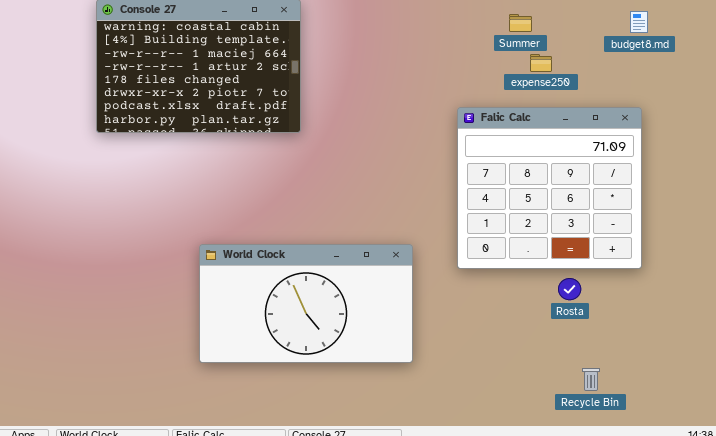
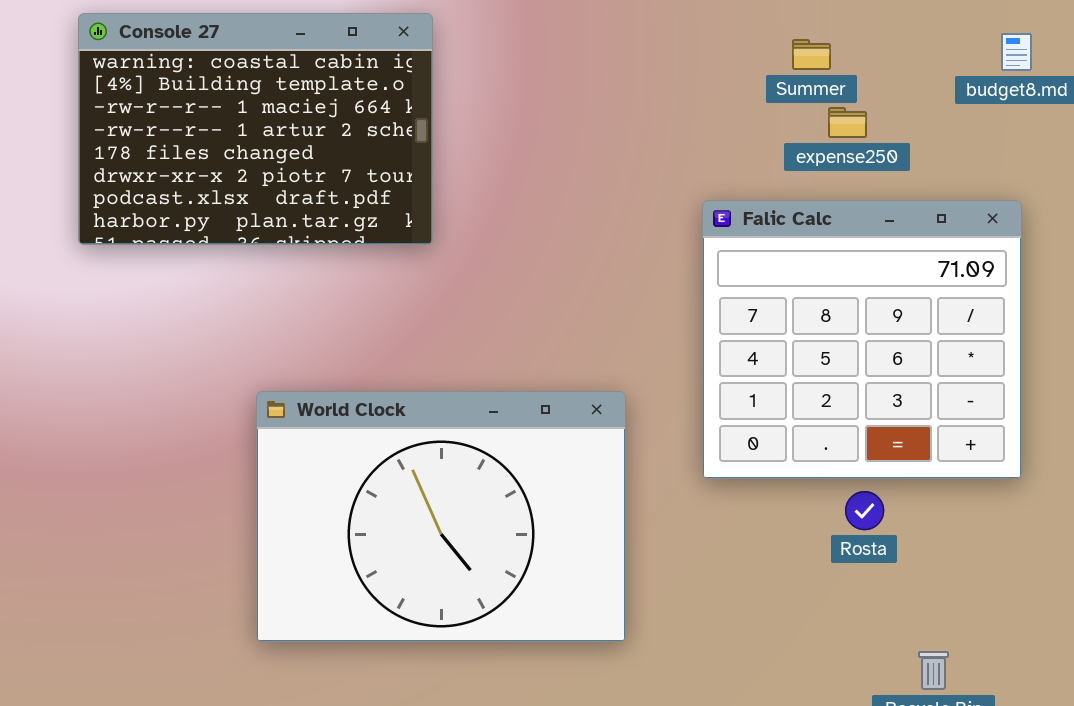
World Clock: [199,244,413,363] -> [256,391,626,642], resized
Rosta: [558,278,581,300] -> [845,491,884,530], moved

